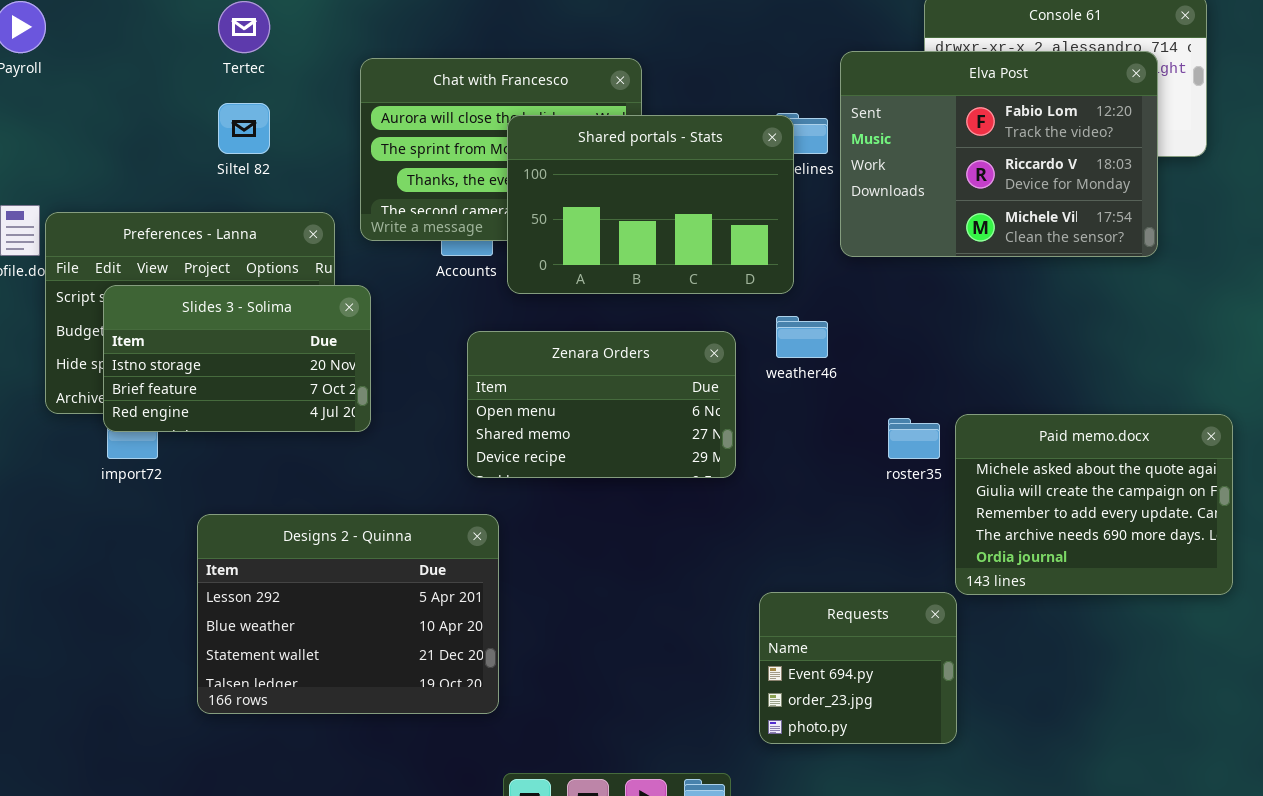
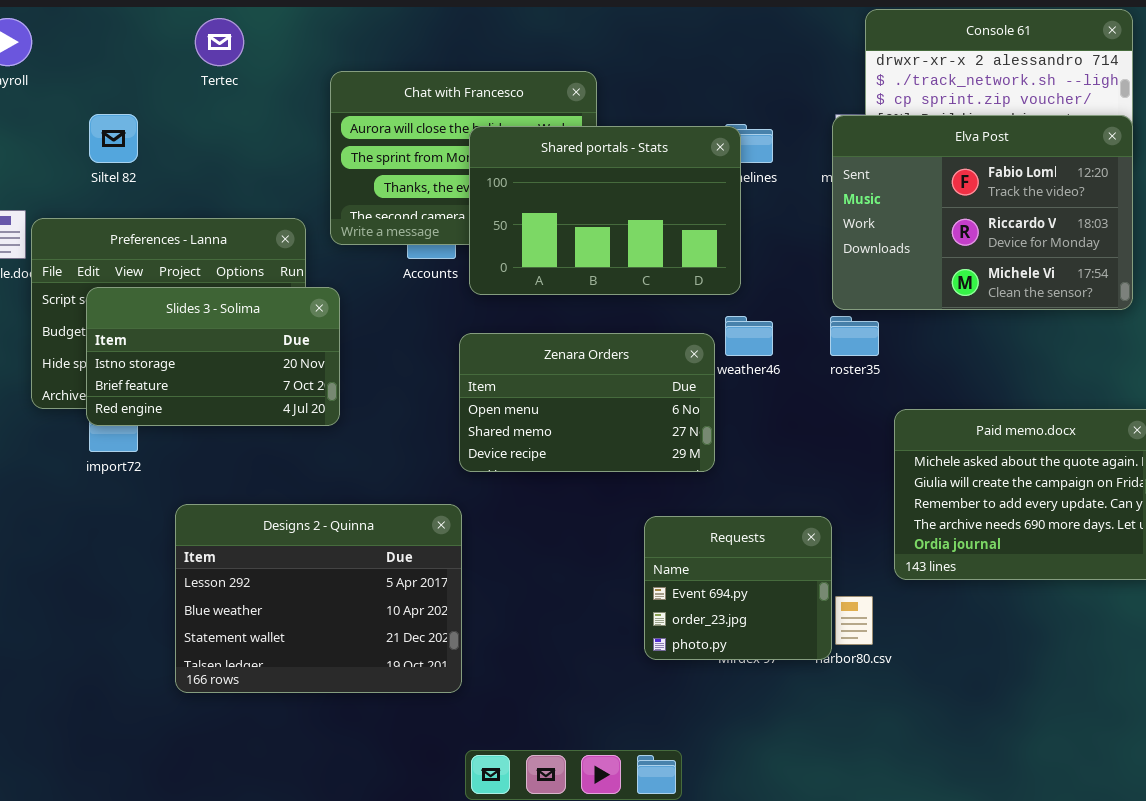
Elva Post: [840,51,1158,257] -> [832,115,1133,310], moved
Siltel 82: [218,103,270,154] -> [89,114,138,163], moved
Zenara Orders: [467,331,736,478] -> [459,333,715,472], moved
roster35: [888,418,940,459] -> [830,316,879,356], moved
Requests: [759,592,957,744] -> [644,516,832,660], moved

